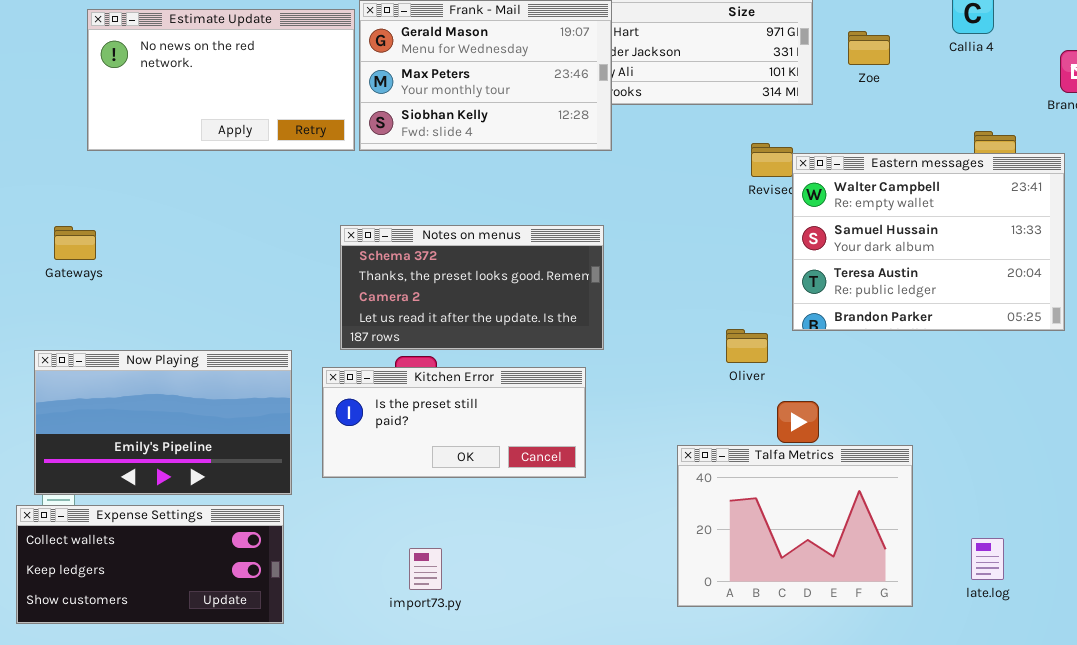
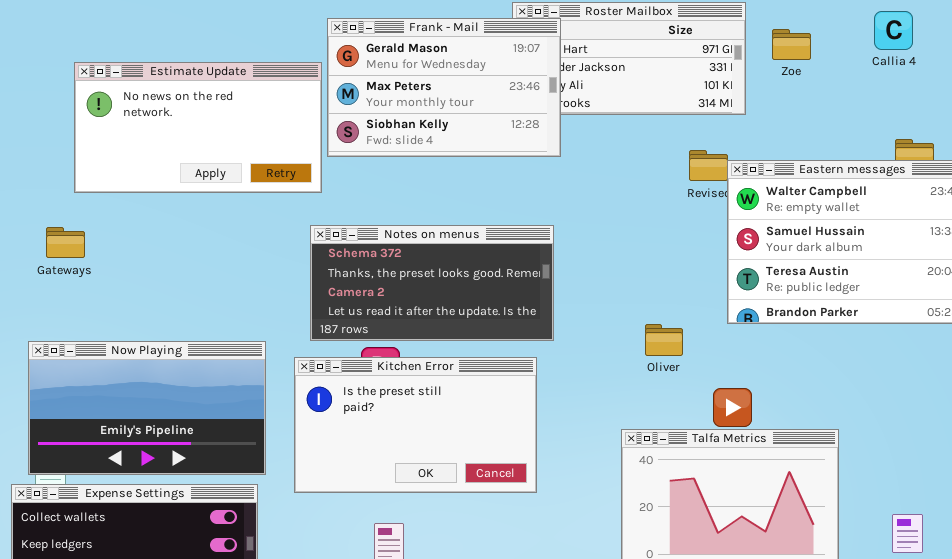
Estimate Update: [87,9,355,151] -> [74,62,322,193], moved
Zoe: [848,31,890,65] -> [772,29,811,60], moved
Oliver: [726,329,768,363] -> [645,324,683,356], moved
Kitchen Error: [322,367,586,478] -> [294,357,537,493], resized

